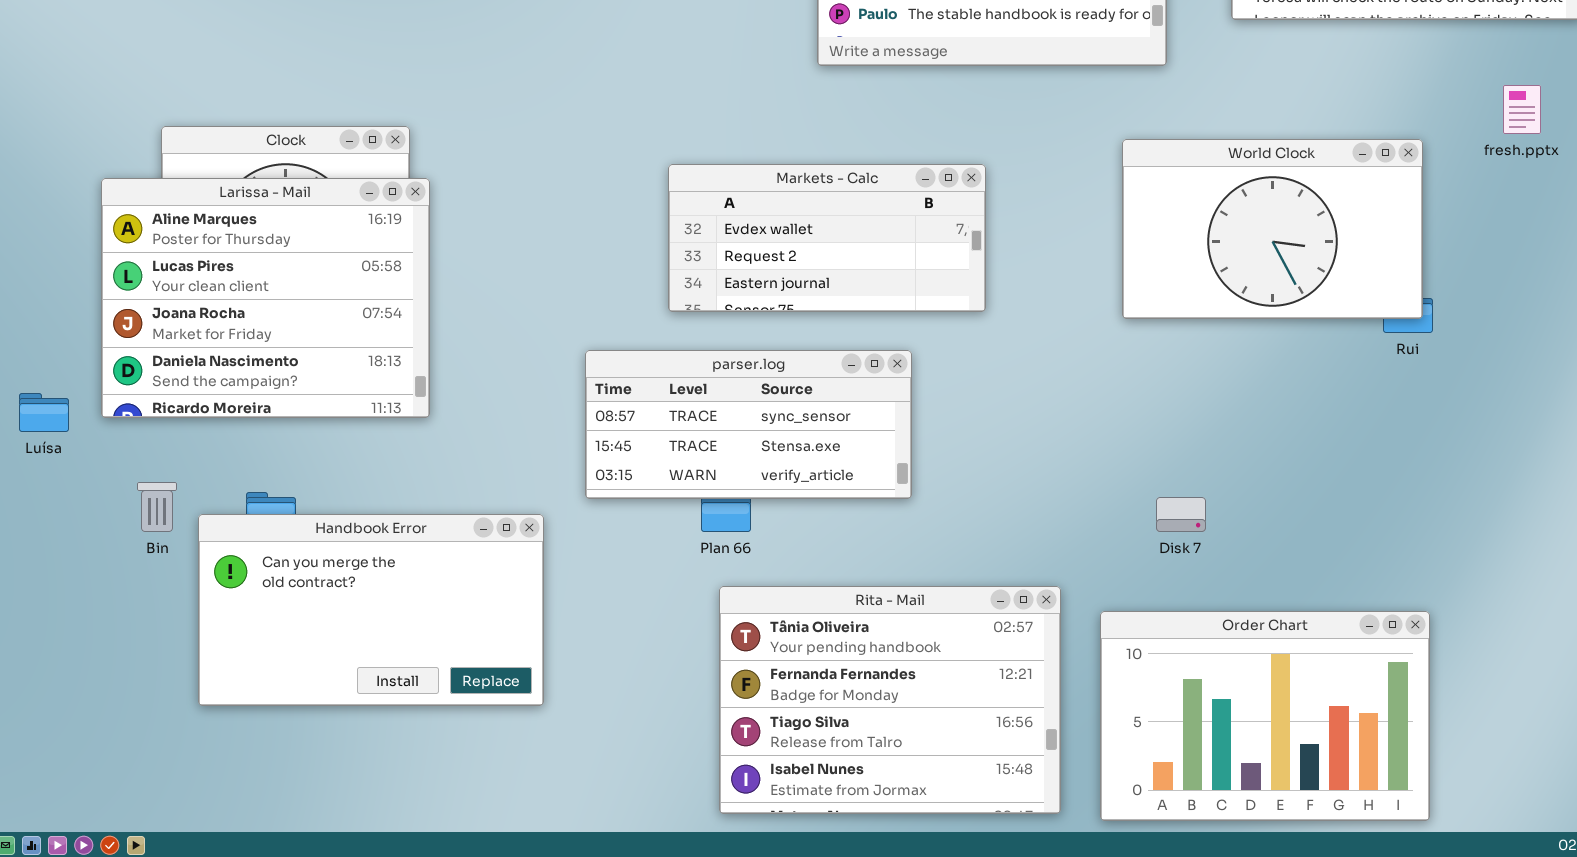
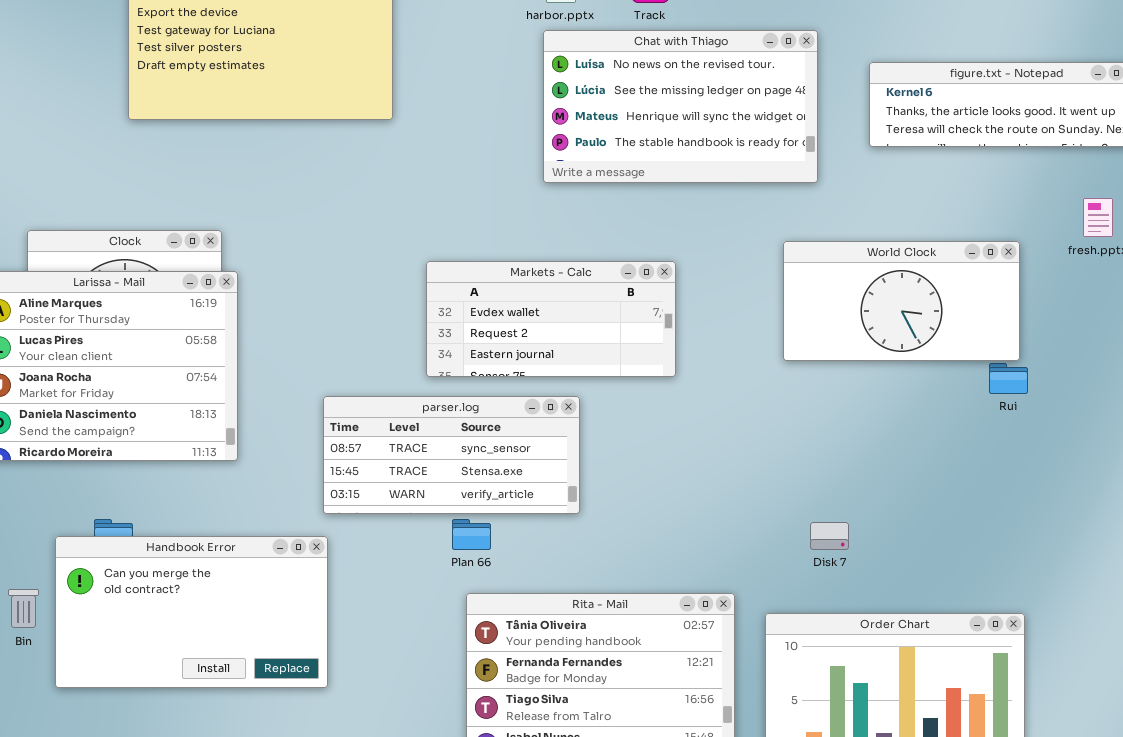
World Clock: [1122,139,1423,319] -> [783,241,1020,361], resized
parser.log: [585,350,912,499] -> [323,396,580,514], moved
Bin: [137,482,177,532] -> [8,589,39,628], moved

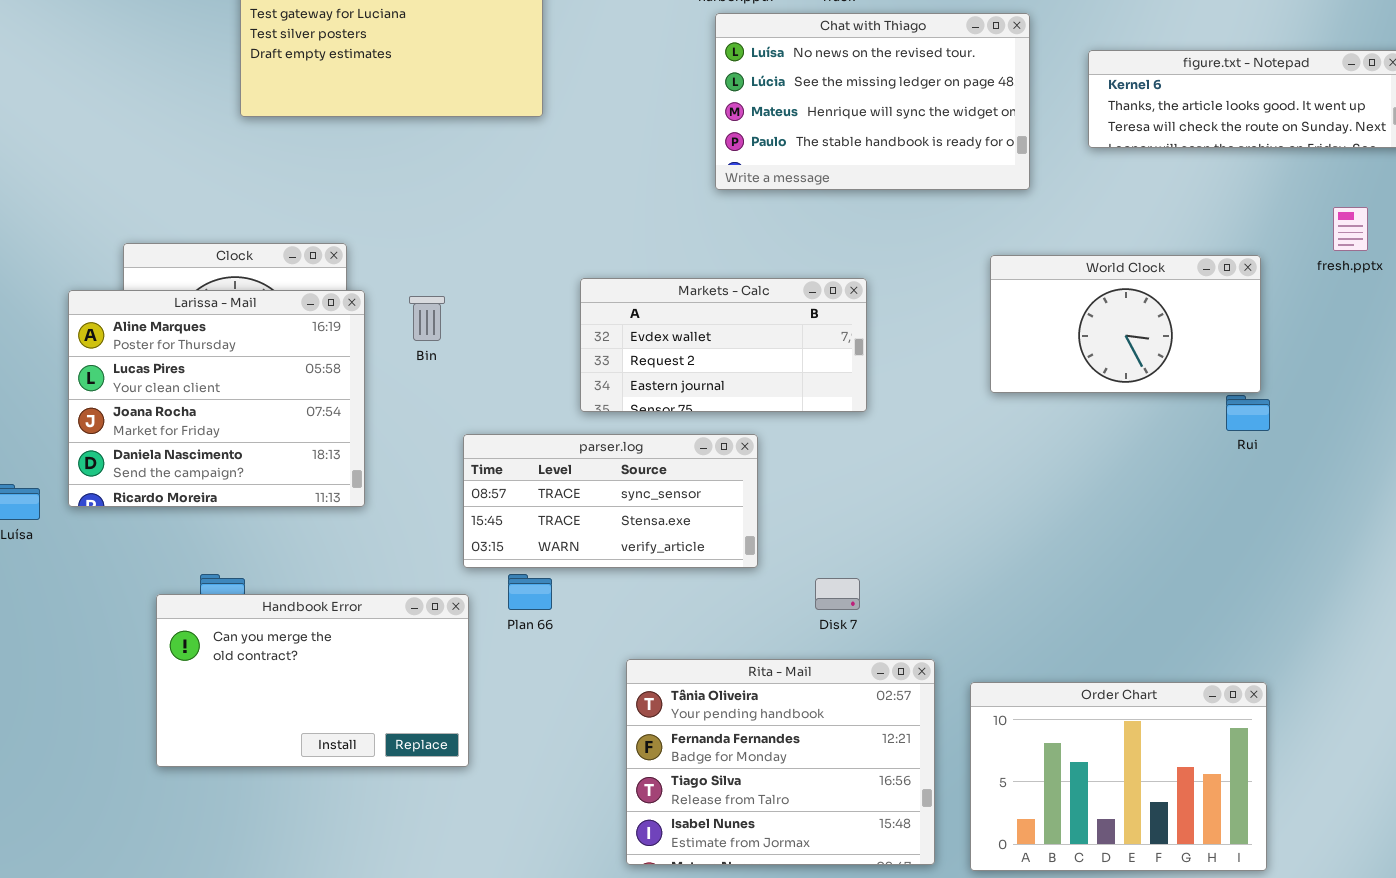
Plan 66: [452,519,491,550] -> [508,574,552,610], moved
Disk 7: [810,522,849,550] -> [815,578,860,610], moved
Bin: [8,589,39,628] -> [409,296,445,341], moved

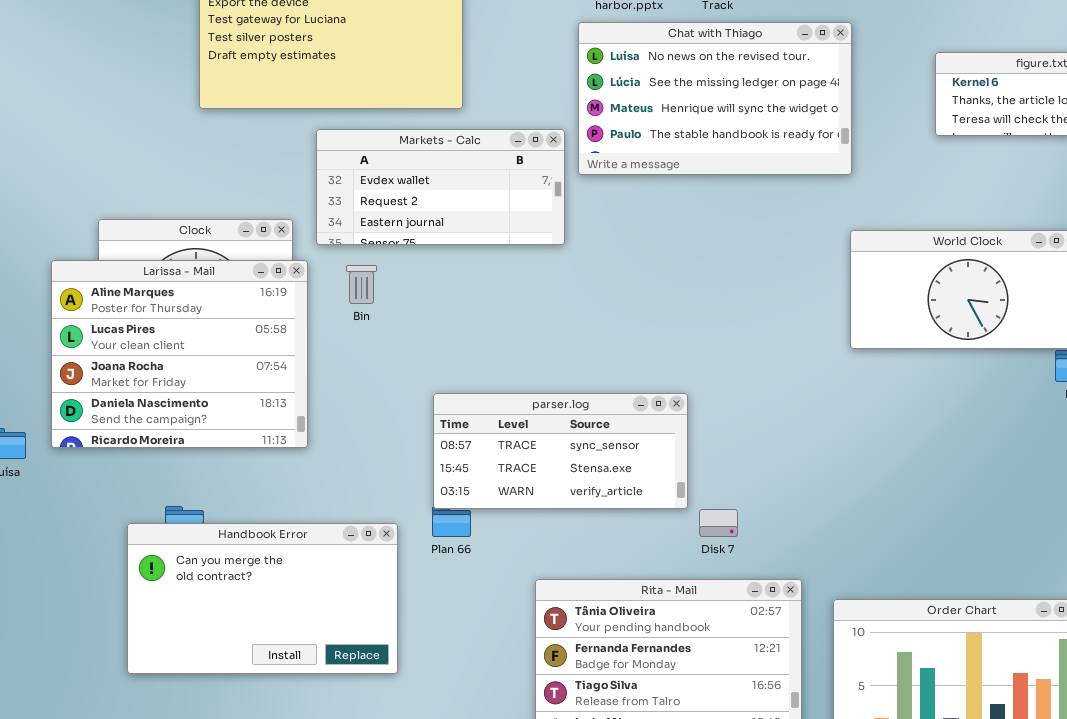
Chat with Thiago: [715,13,1030,190] -> [578,22,852,175], moved
Markets - Calc: [580,278,867,412] -> [316,129,565,245], moved
parser.log: [463,434,758,568] -> [433,393,688,509], moved

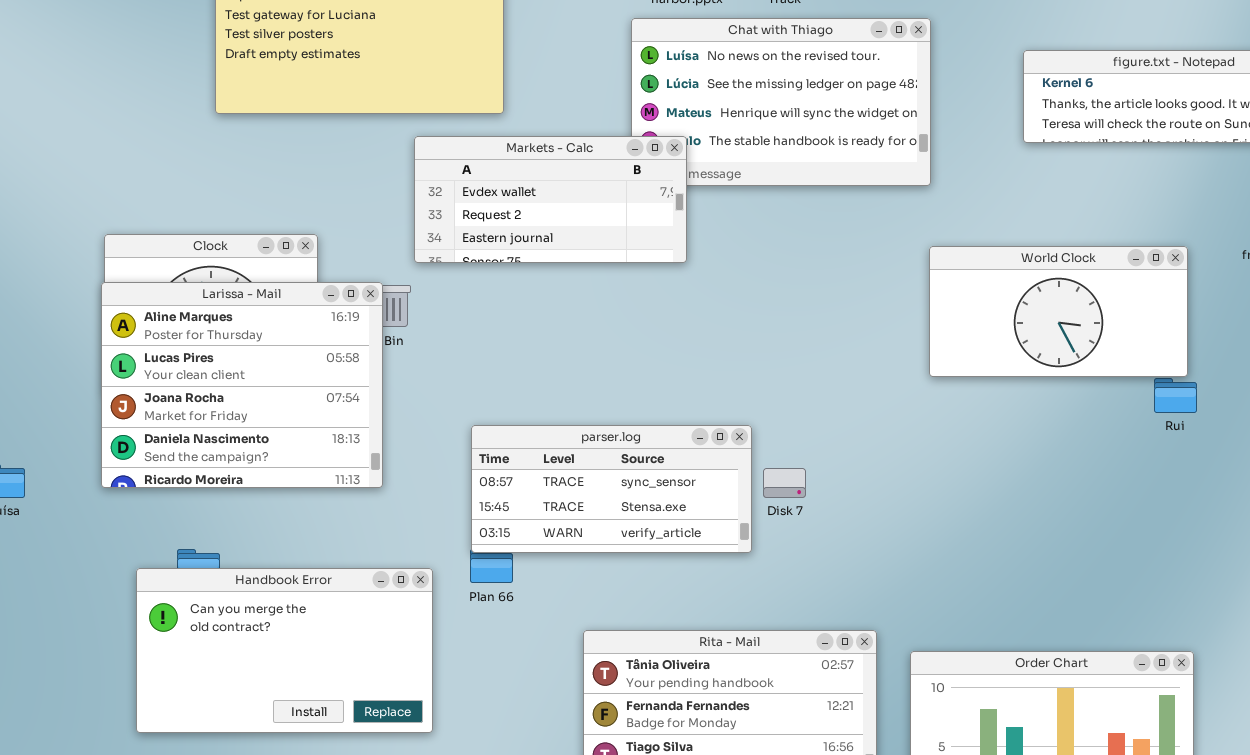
Markets - Calc: [316,129,565,245] -> [414,136,687,263], moved
Larissa - Mail: [51,260,308,448] -> [101,282,383,488], moved
Disk 7: [699,509,738,537] -> [763,468,806,498], moved

